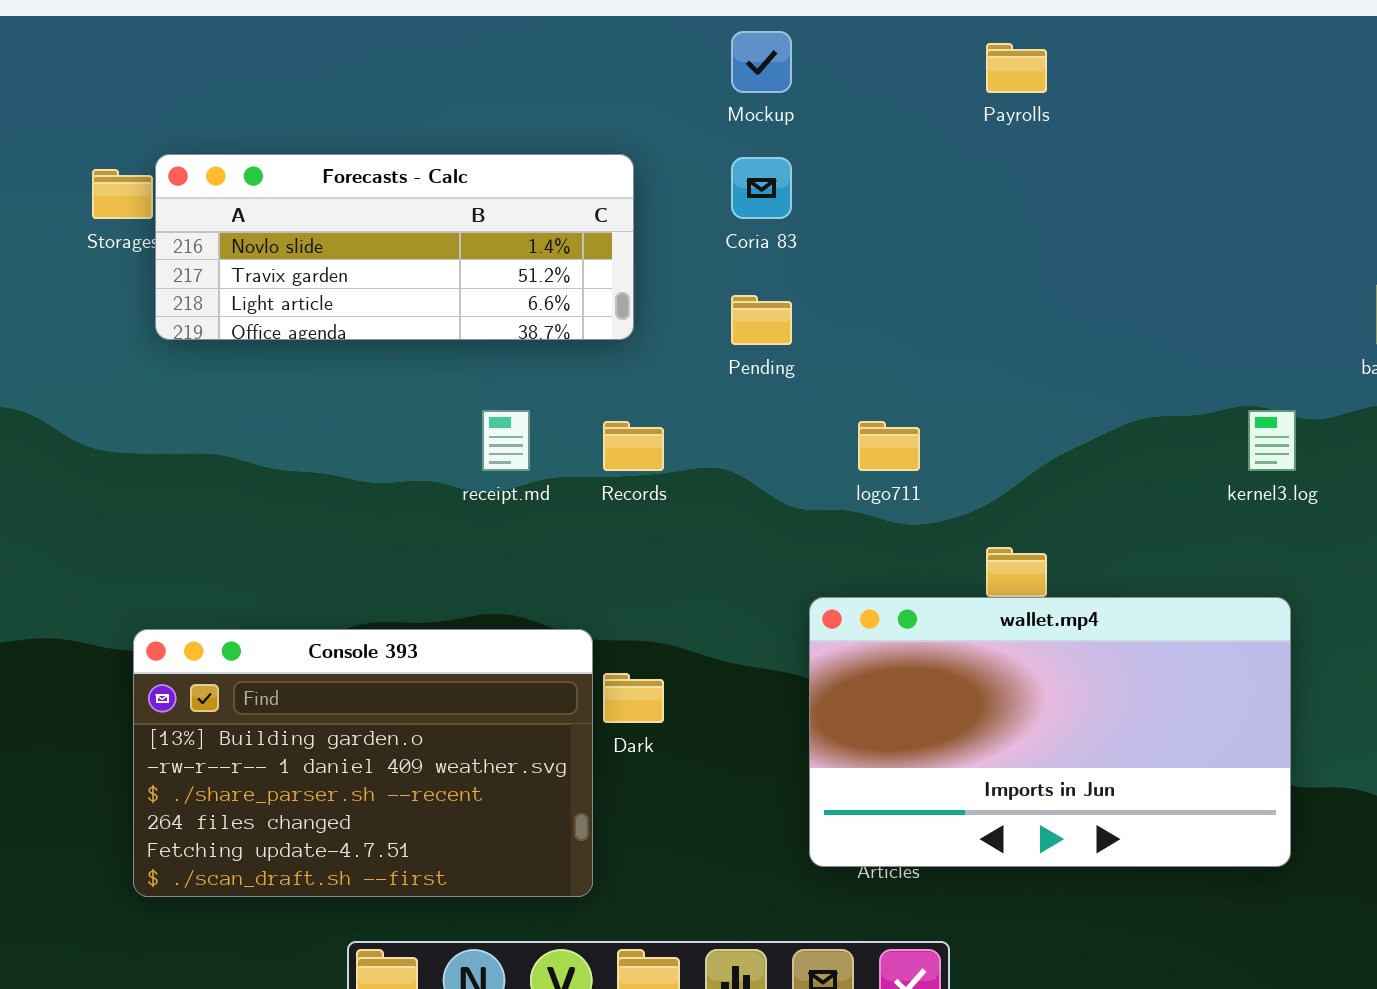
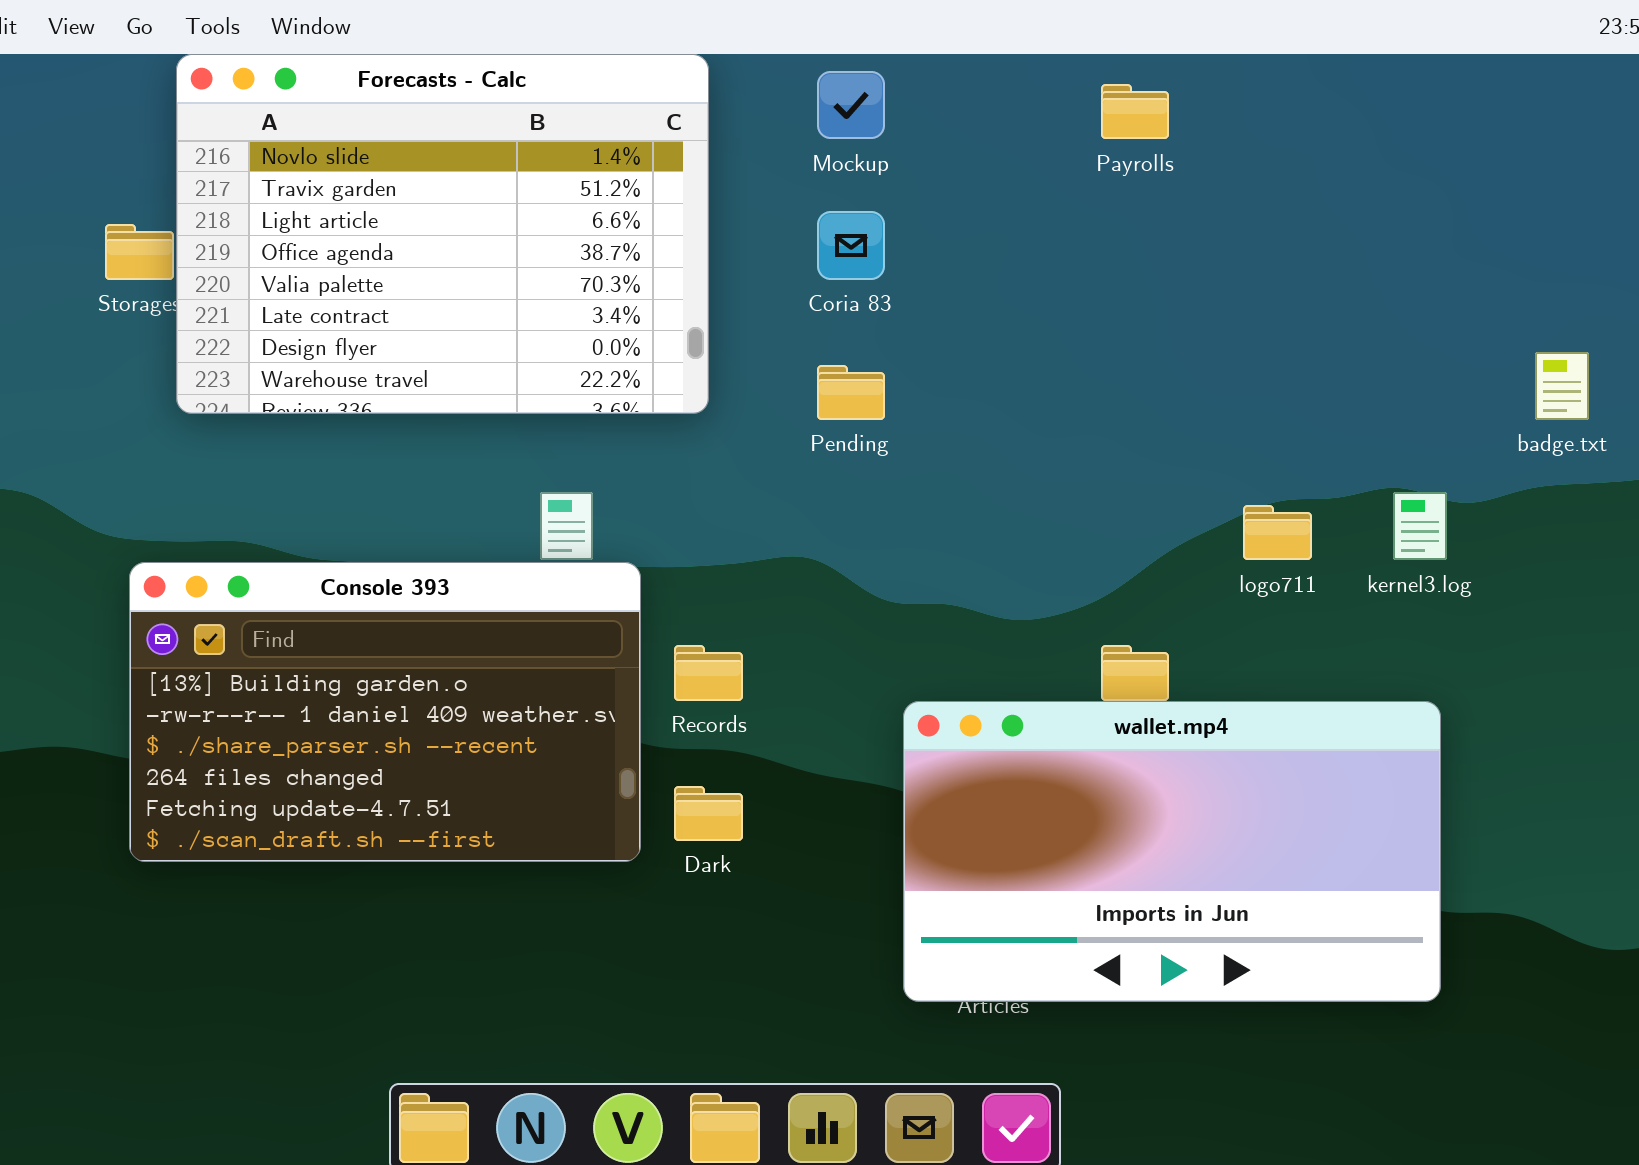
Forecasts - Calc: [155,154,634,340] -> [176,54,709,414], resized
Records: [603,421,664,471] -> [674,645,743,701], moved
logo711: [858,421,920,471] -> [1243,505,1312,560], moved
Console 393: [133,629,593,897] -> [129,562,641,862], moved

